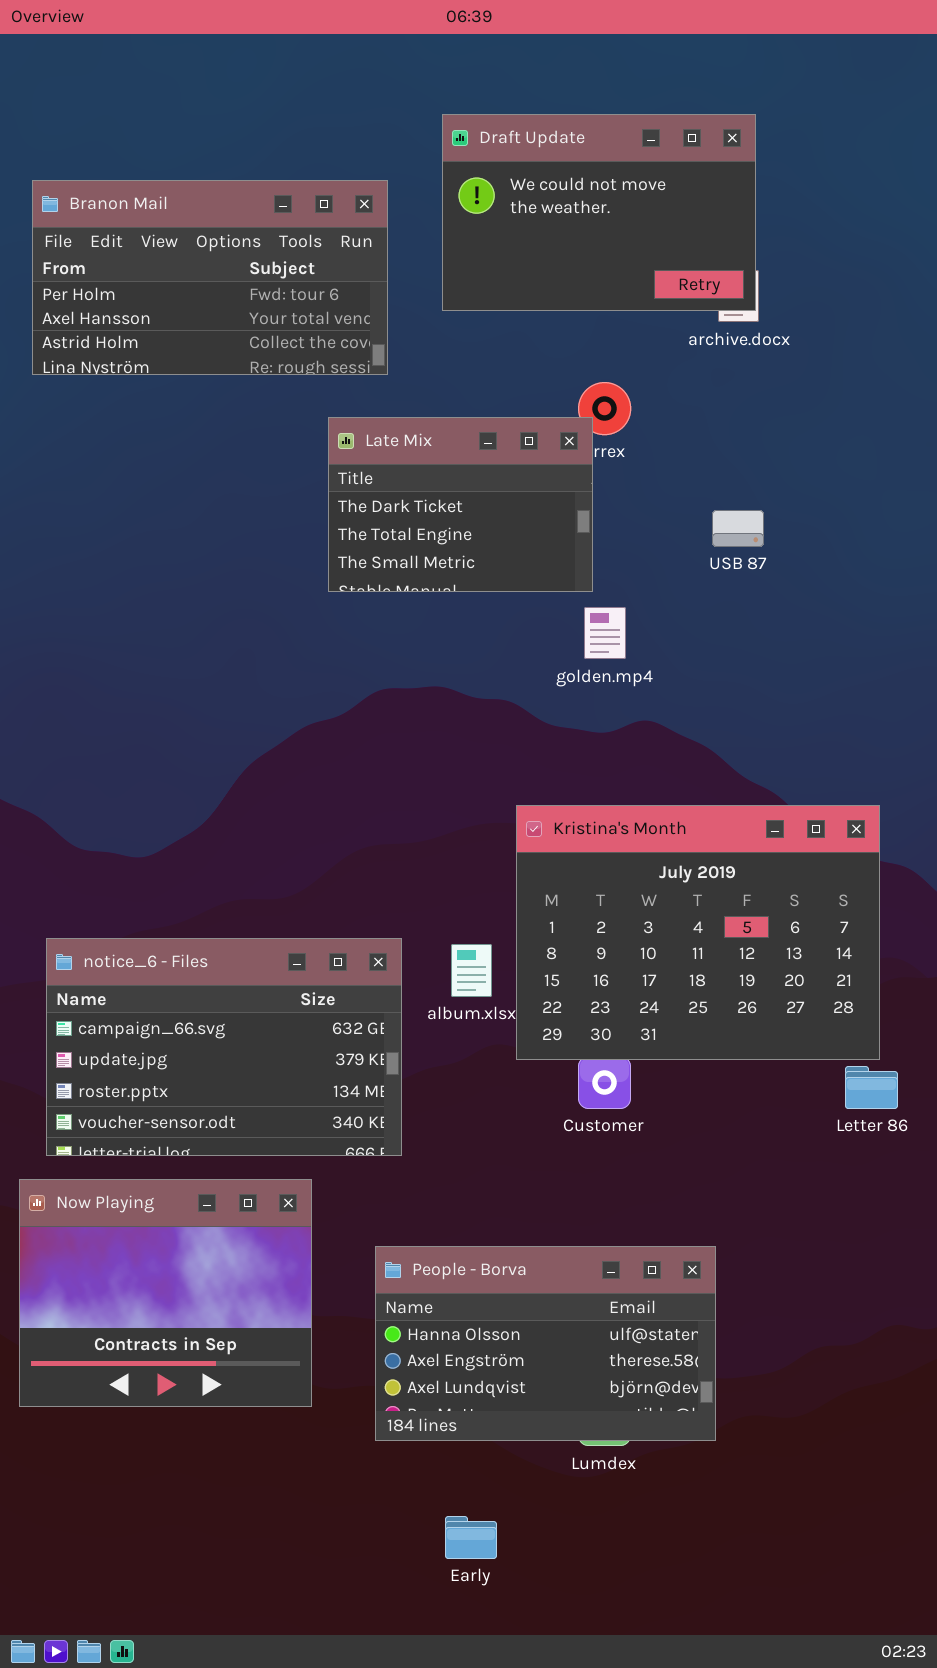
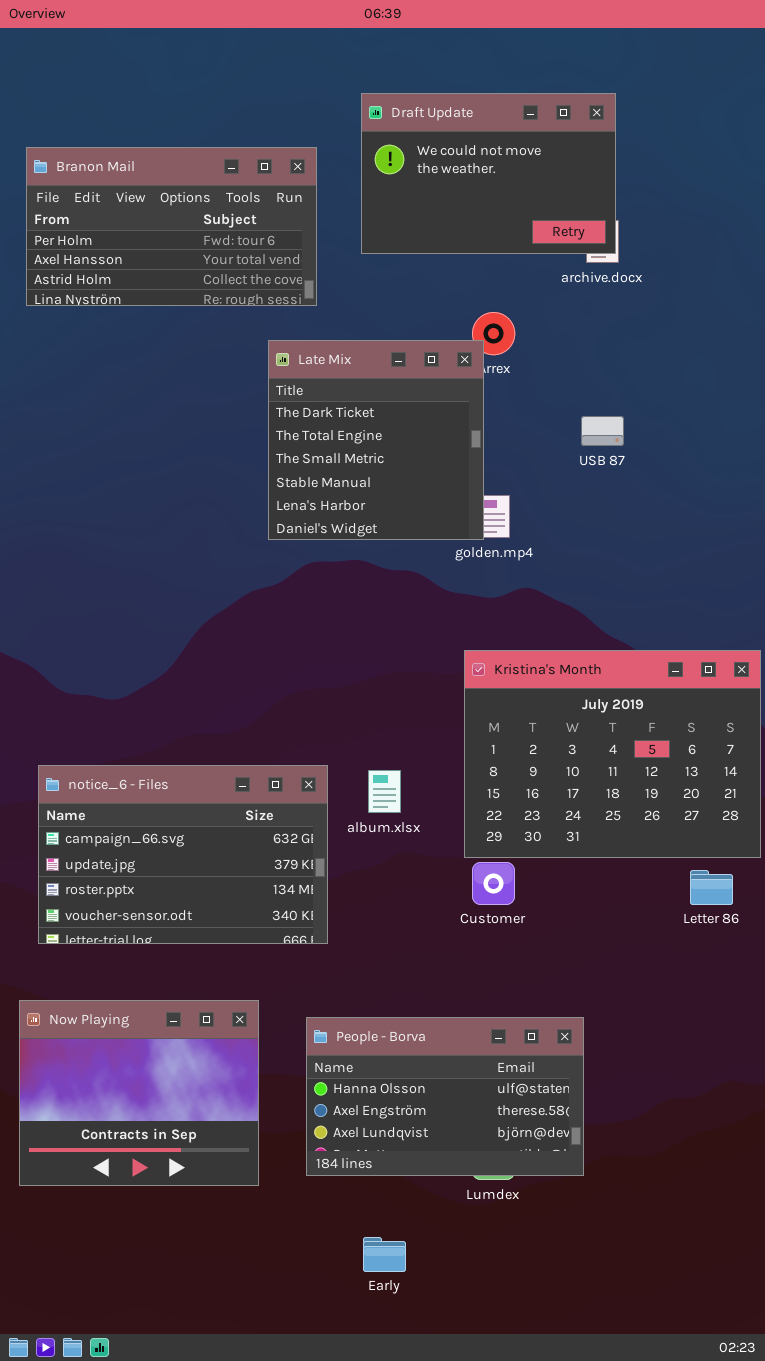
Late Mix: [328,417,593,592] -> [268,340,484,540], resized
Kristina's Month: [516,805,880,1060] -> [464,650,761,858], moved
Now Playing: [19,1179,312,1407] -> [19,1000,259,1186], moved

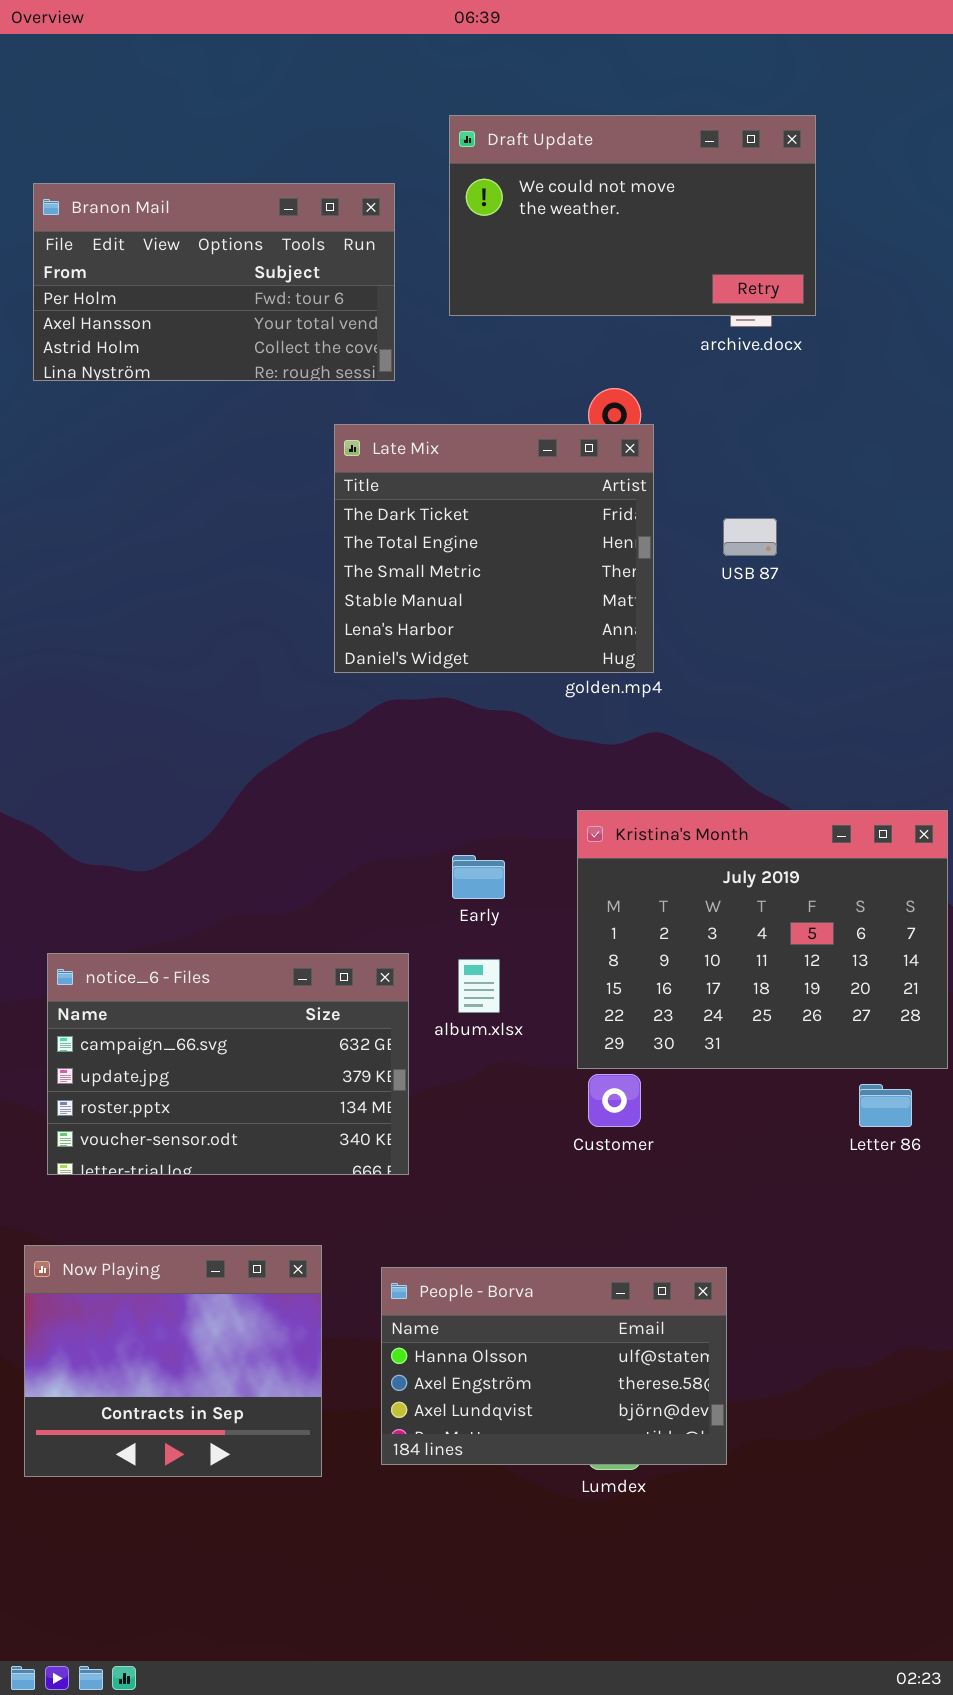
Draft Update: [361,93,616,254] -> [449,115,816,316], resized
Late Mix: [268,340,484,540] -> [334,424,654,673], resized
Early: [363,1237,406,1272] -> [452,855,505,899], moved

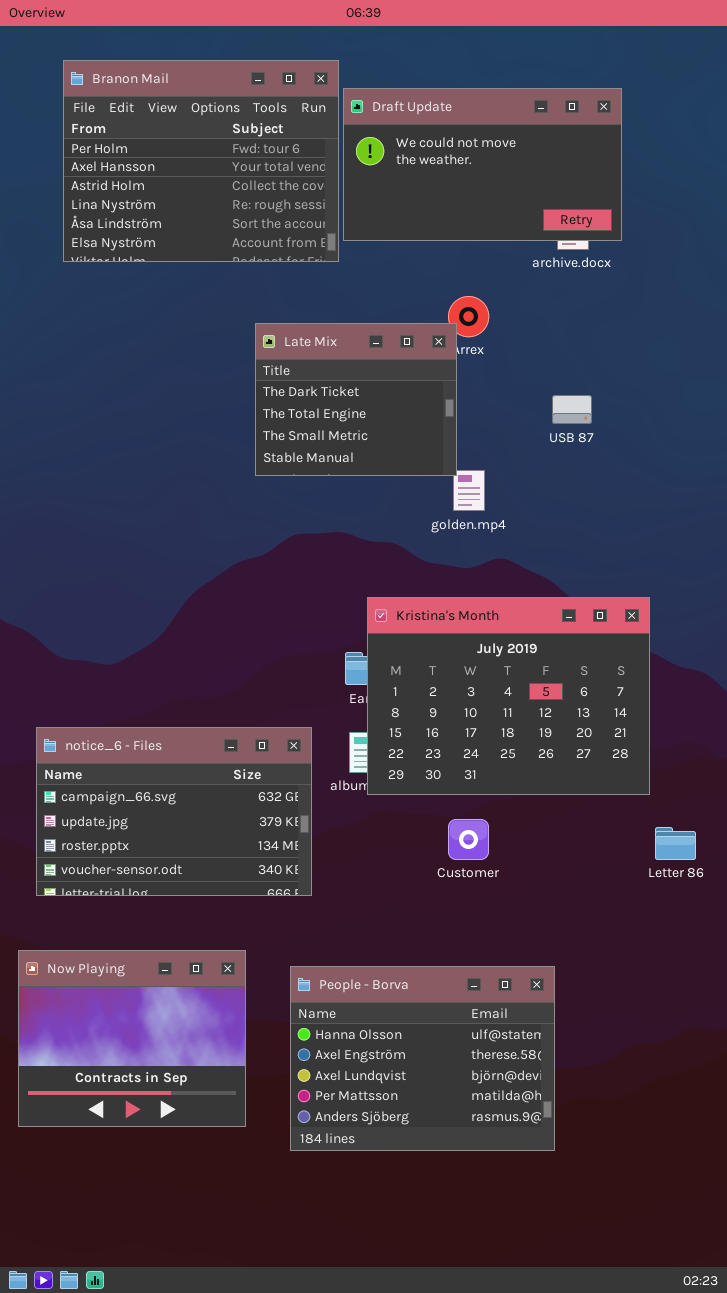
Branon Mail: [33,183,395,381] -> [63,60,339,262], moved, resized
Late Mix: [334,424,654,673] -> [255,323,457,476], resized
Kristina's Month: [577,810,948,1069] -> [367,597,650,795], moved
People - Borva: [381,1267,727,1465] -> [290,966,555,1151], resized

